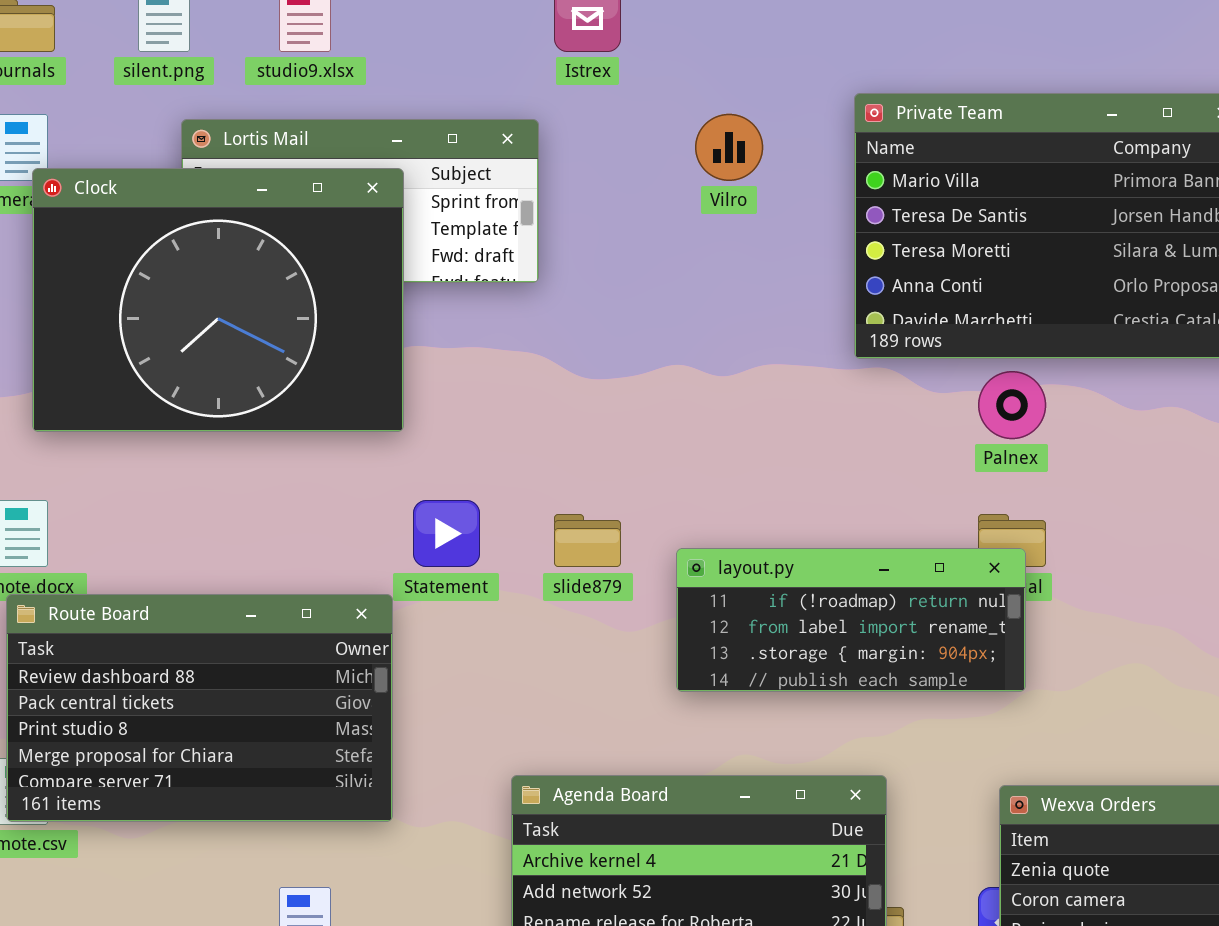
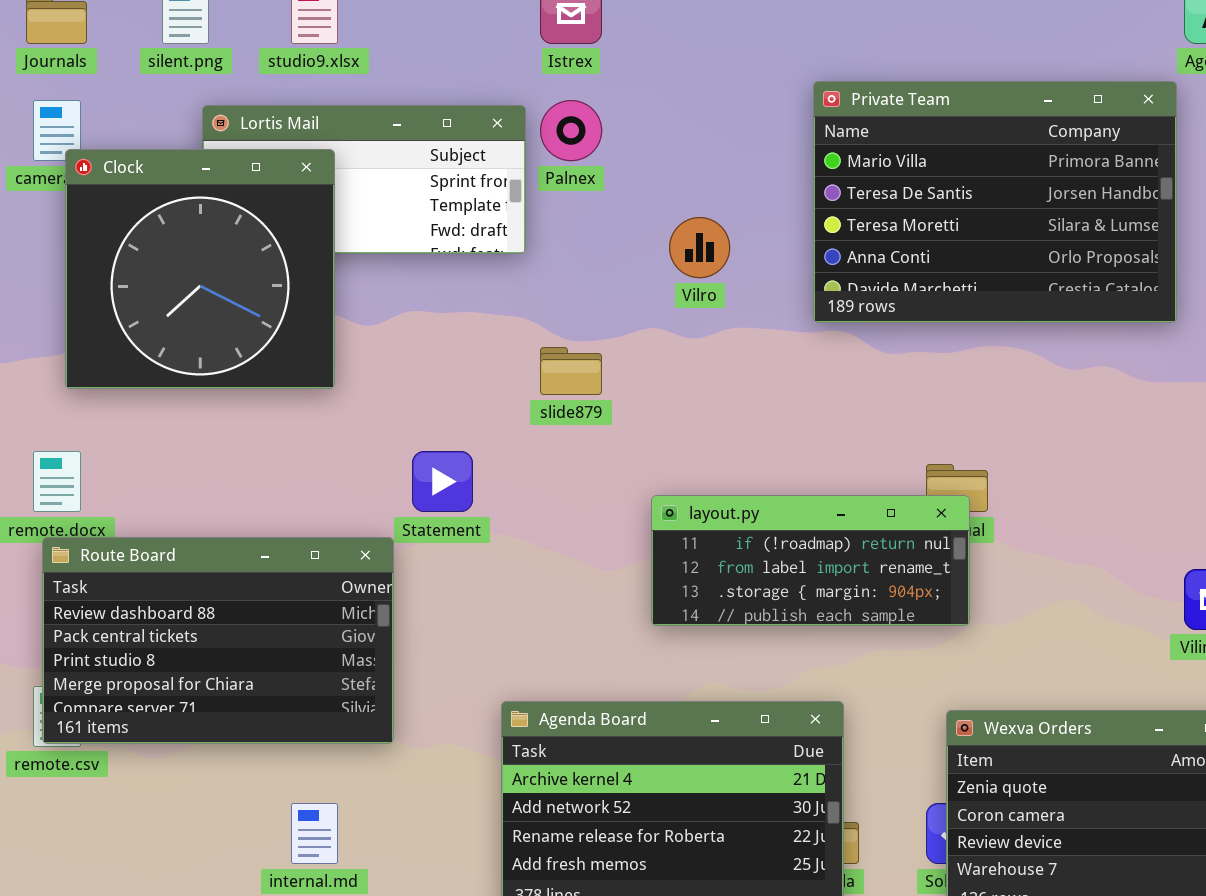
Vilro: [695,114,763,181] -> [669,217,730,278], moved
Clock: [32,168,404,432] -> [65,149,335,389], resized
Palnex: [978,371,1046,439] -> [540,100,602,161], moved
slide879: [554,514,621,567] -> [540,347,602,395], moved

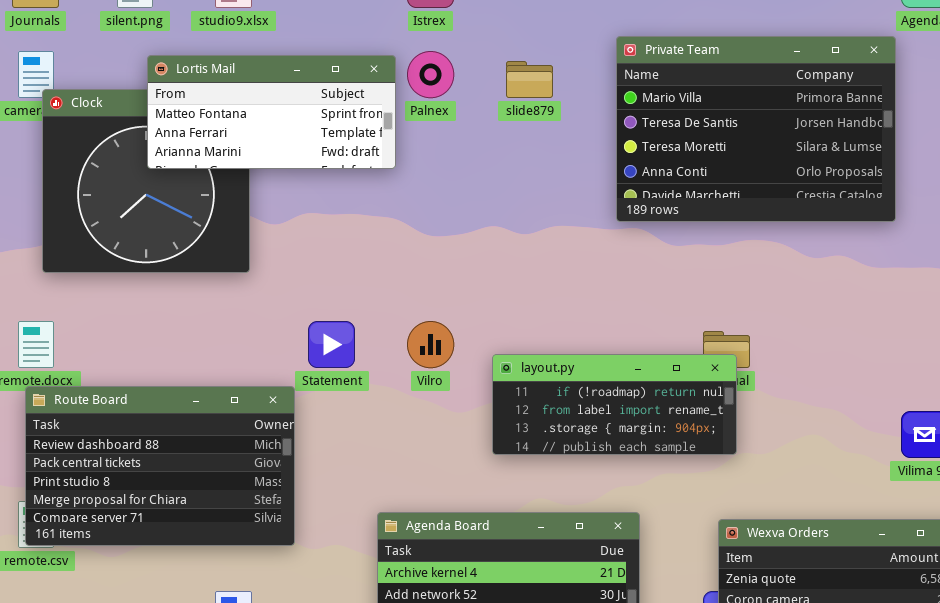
Lortis Mail: [202,105,526,254] -> [147,55,396,169], raised
Vilro: [669,217,730,278] -> [407,321,454,368], moved
slide879: [540,347,602,395] -> [506,61,553,98], moved

